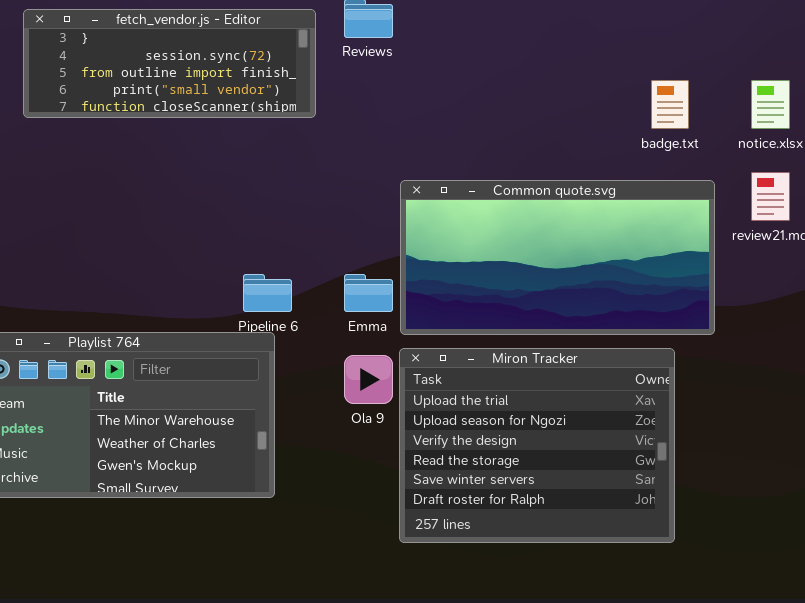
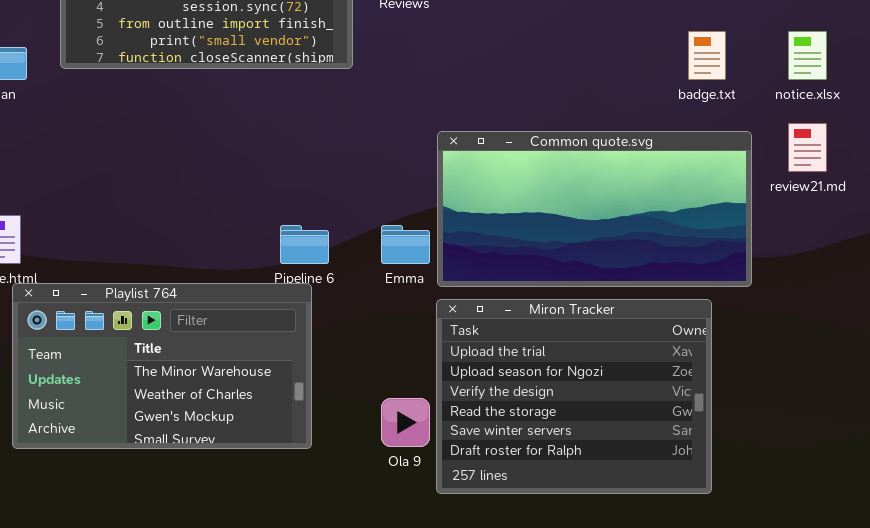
Ola 9: [344,355,393,404] -> [381,398,430,447], moved

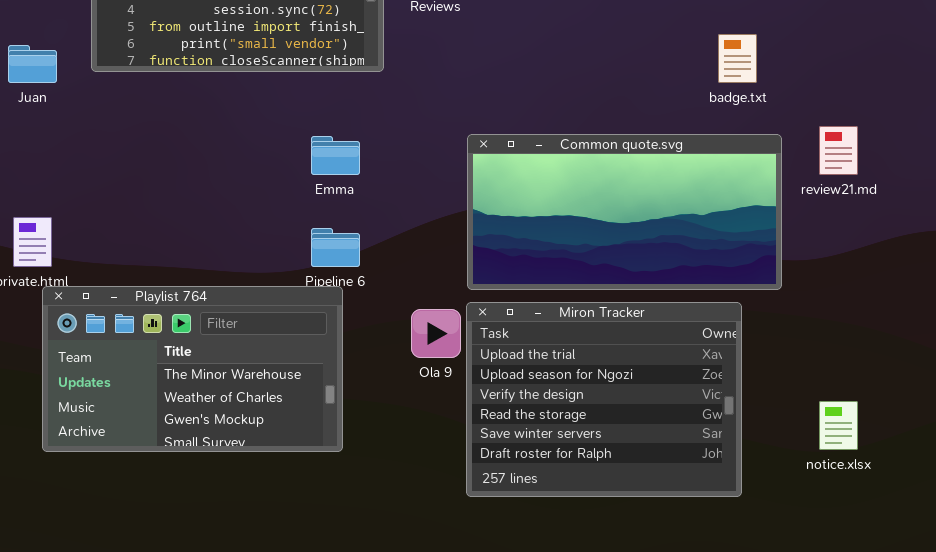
notice.xlsx: [788,31,827,80] -> [819,401,858,450], moved
Emma: [381,225,430,264] -> [311,136,360,175], moved
Ola 9: [381,398,430,447] -> [411,309,461,358], moved

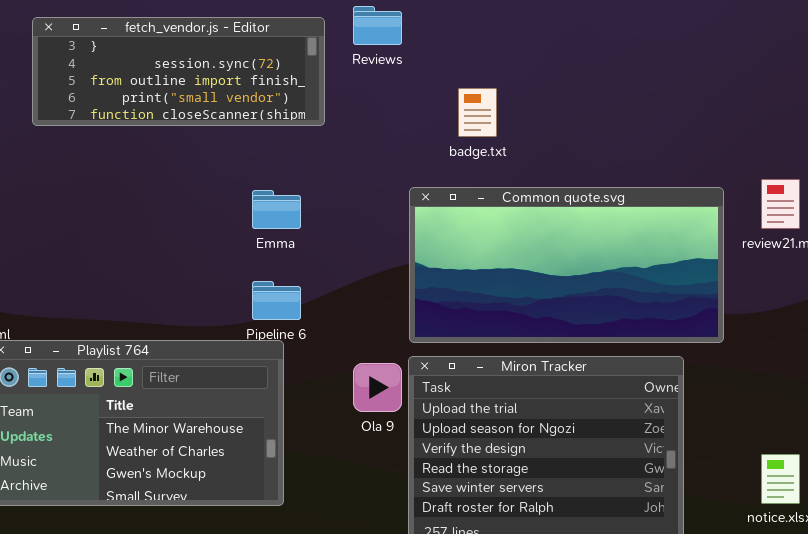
badge.txt: [718,34,757,83] -> [458,88,497,137], moved

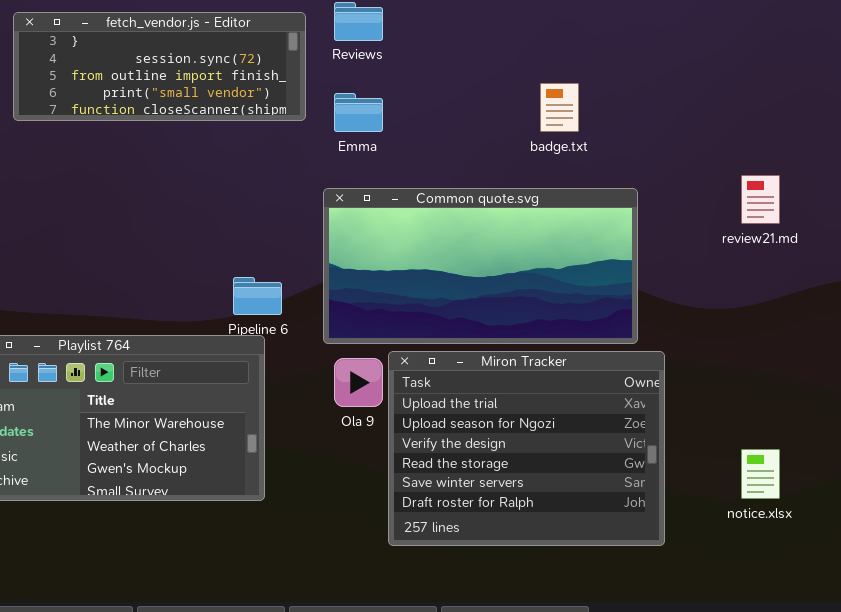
badge.txt: [458,88,497,137] -> [540,83,579,132], moved
Common quote.svg: [409,187,724,343] -> [323,188,638,344], moved
Emma: [252,190,301,229] -> [334,93,383,132], moved

